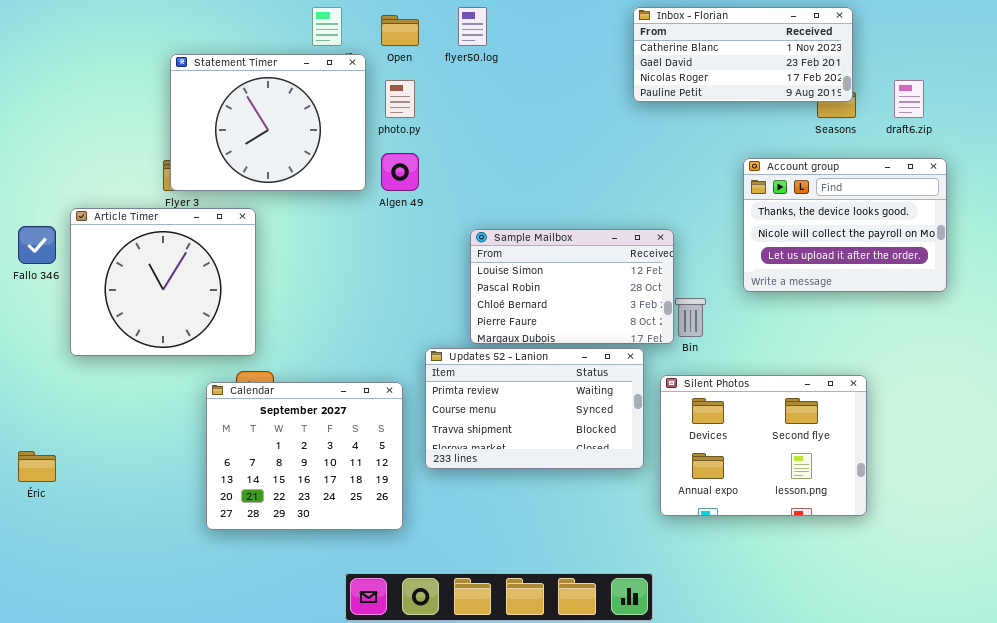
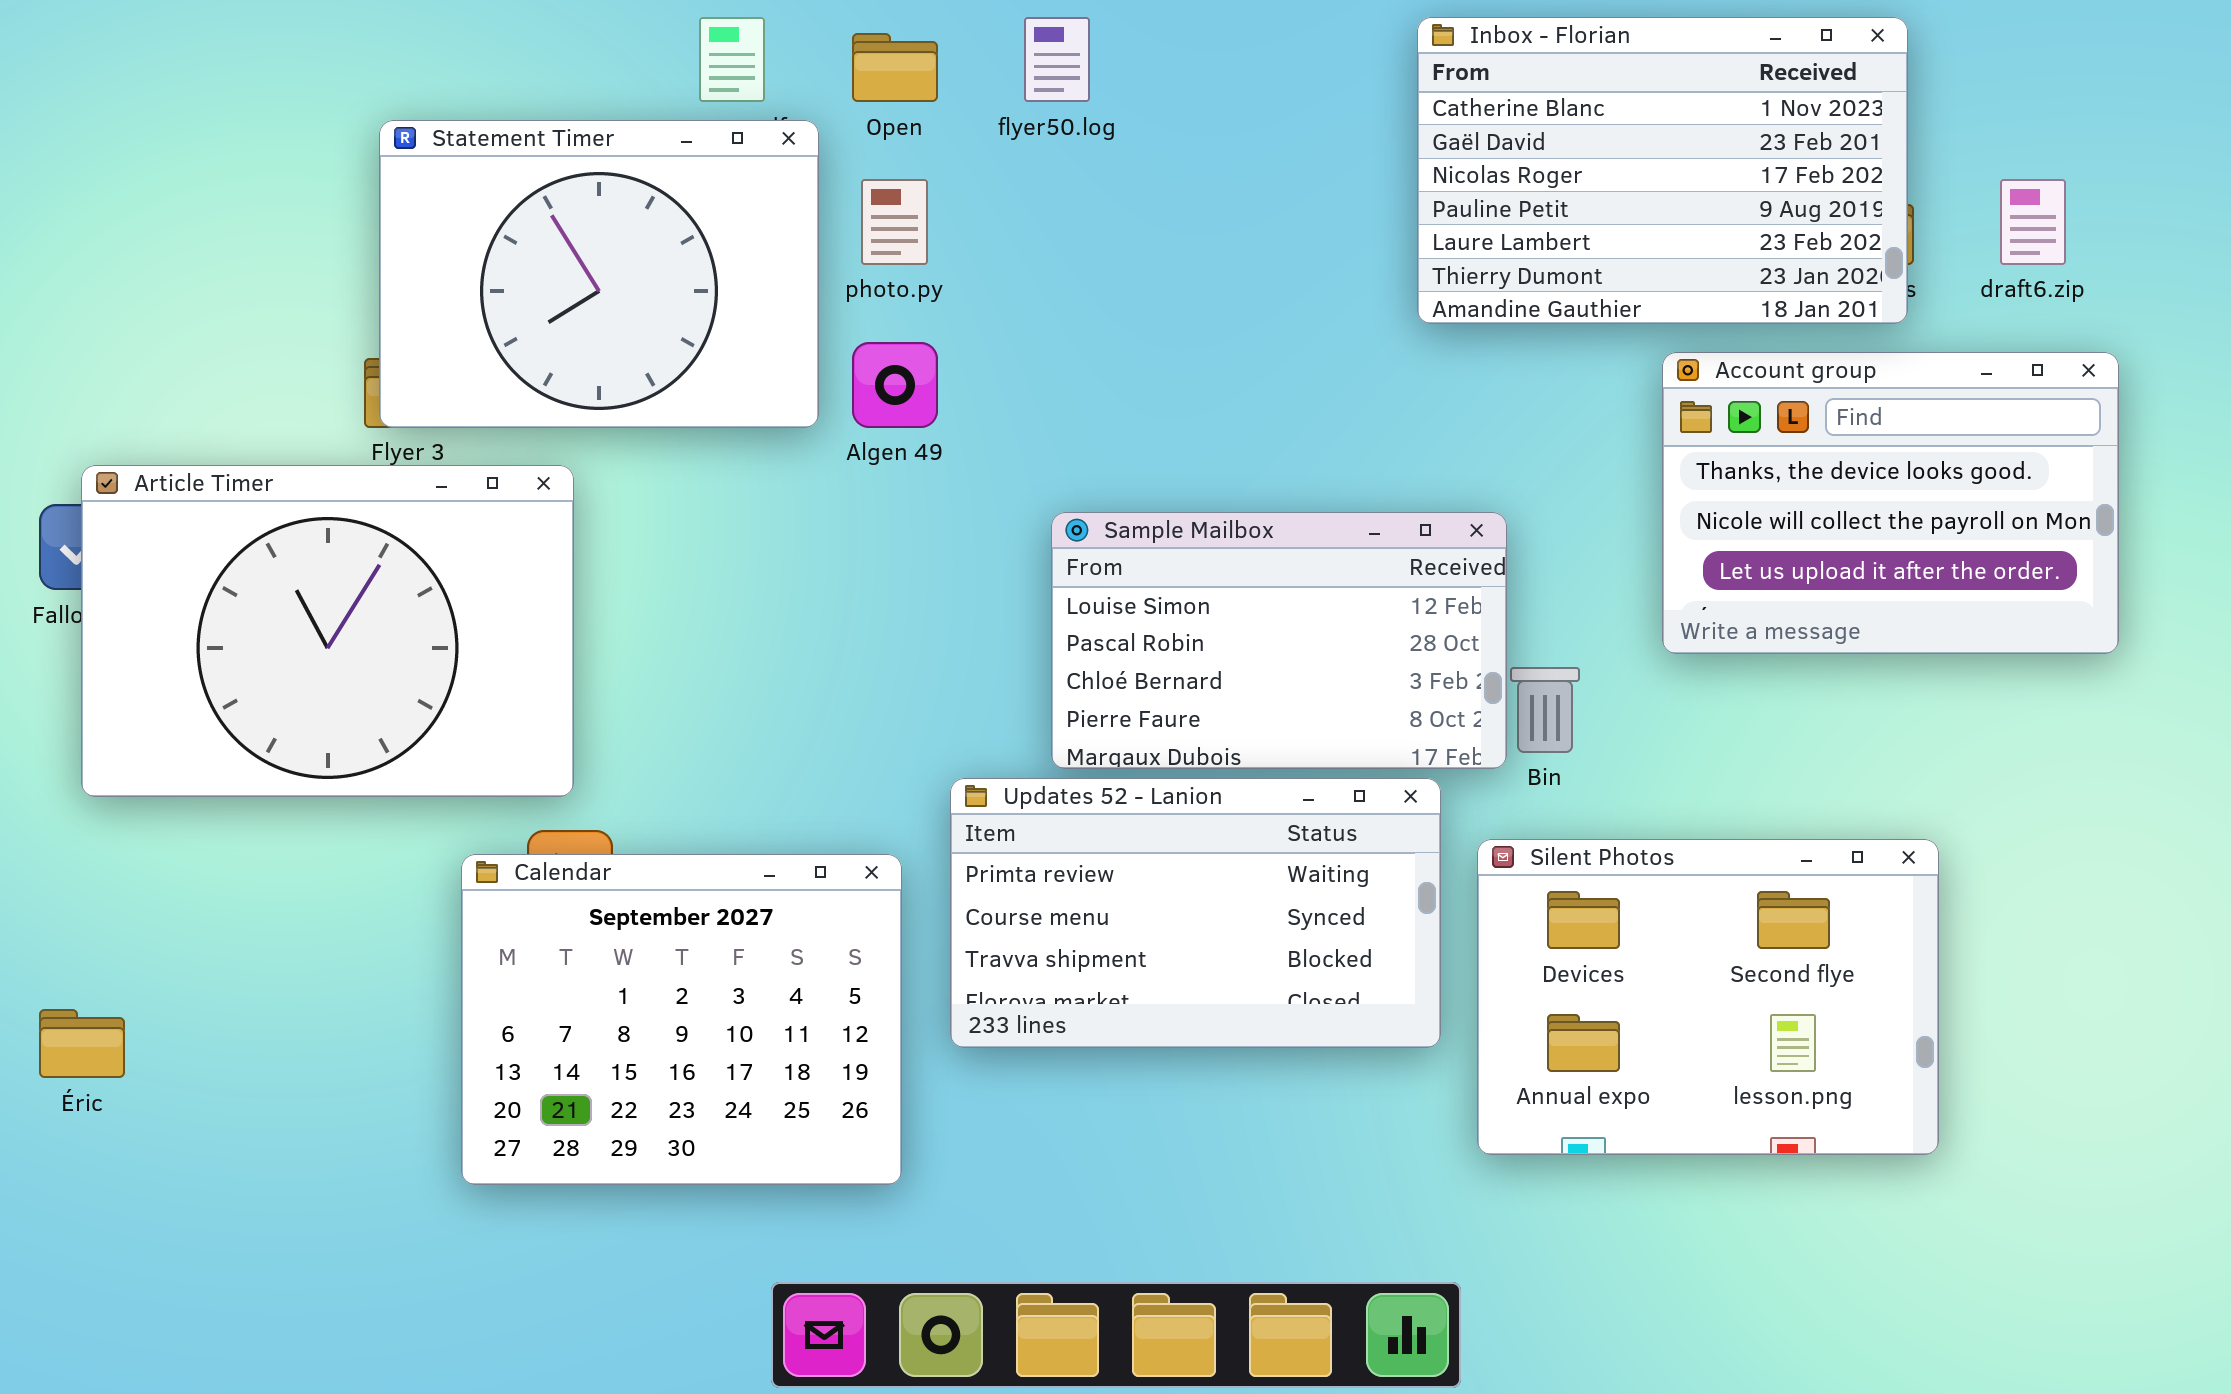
Inbox - Florian: [633,7,853,102] -> [1417,17,1908,324], resized
Article Timer: [70,208,256,356] -> [81,465,574,797], resized

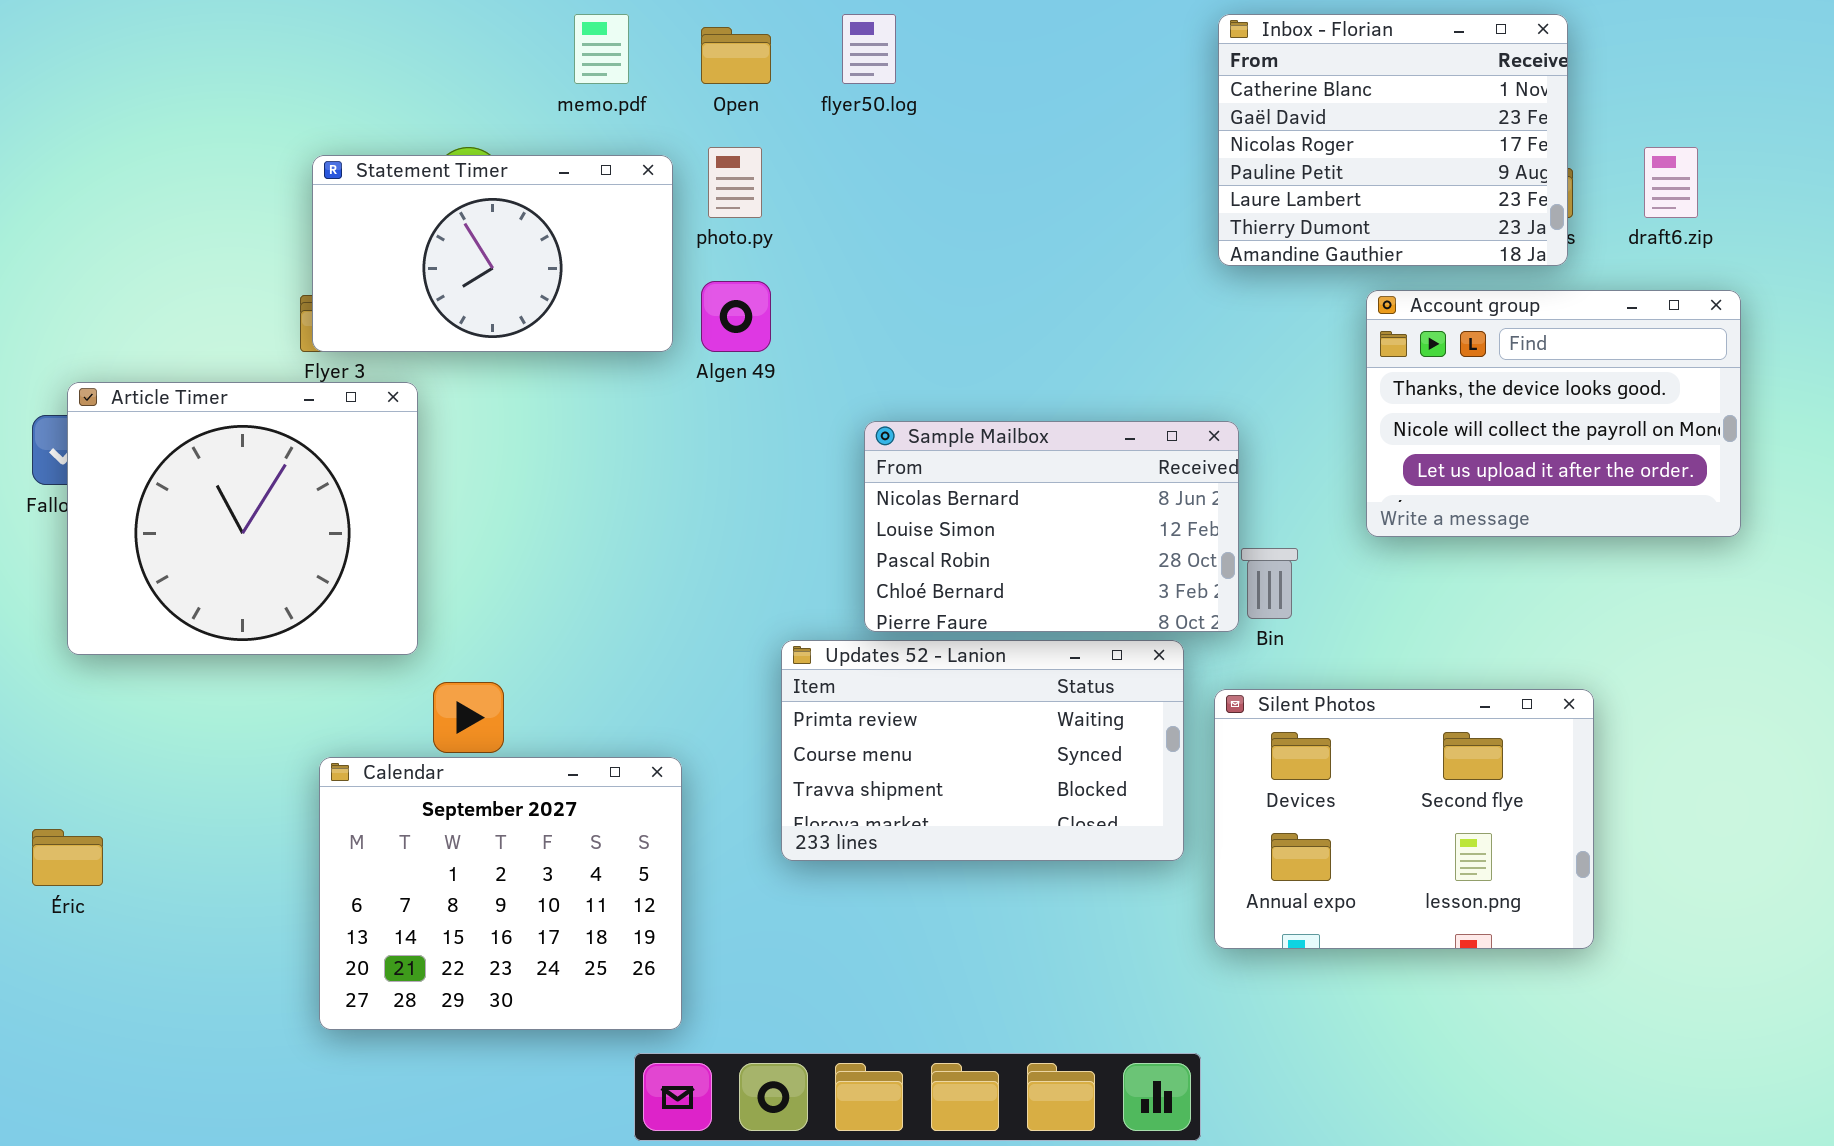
Inbox - Florian: [1417,17,1908,324] -> [1218,14,1568,266], resized
Statement Timer: [379,120,819,428] -> [312,155,673,352], resized
Article Timer: [81,465,574,797] -> [67,382,418,655], resized
Sample Mailbox: [1051,512,1507,769] -> [864,421,1239,632], scrolled up 1 row
Calendar: [461,854,902,1185] -> [319,757,682,1030], moved

